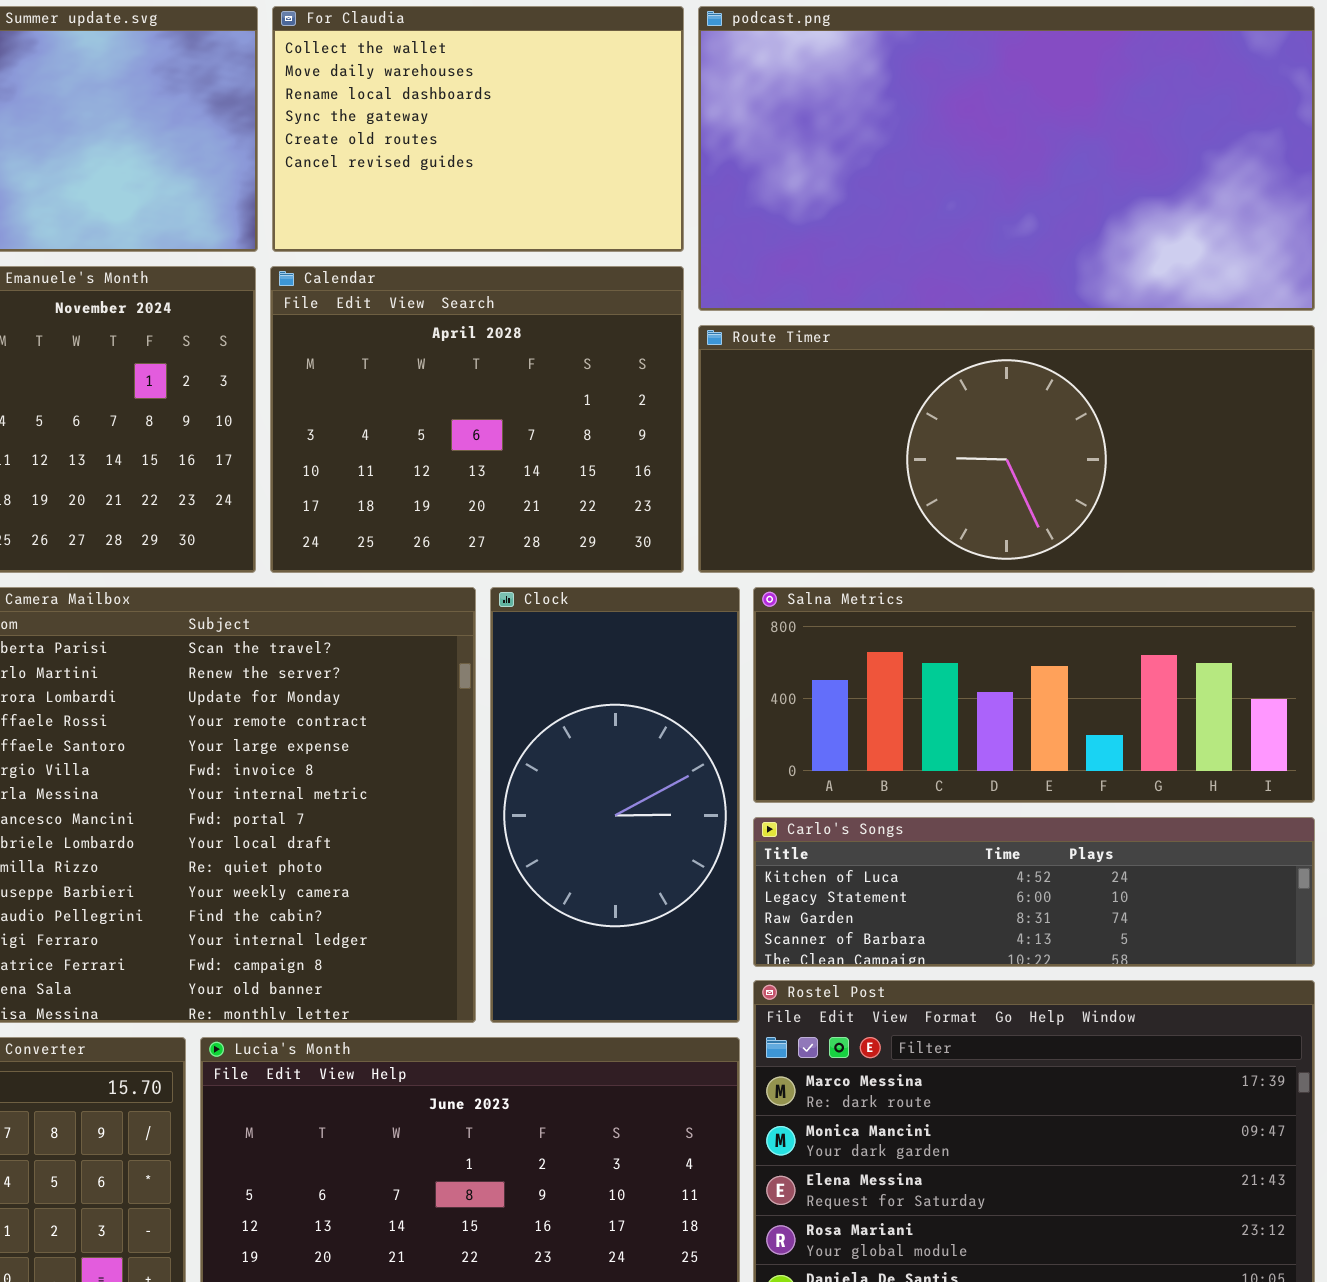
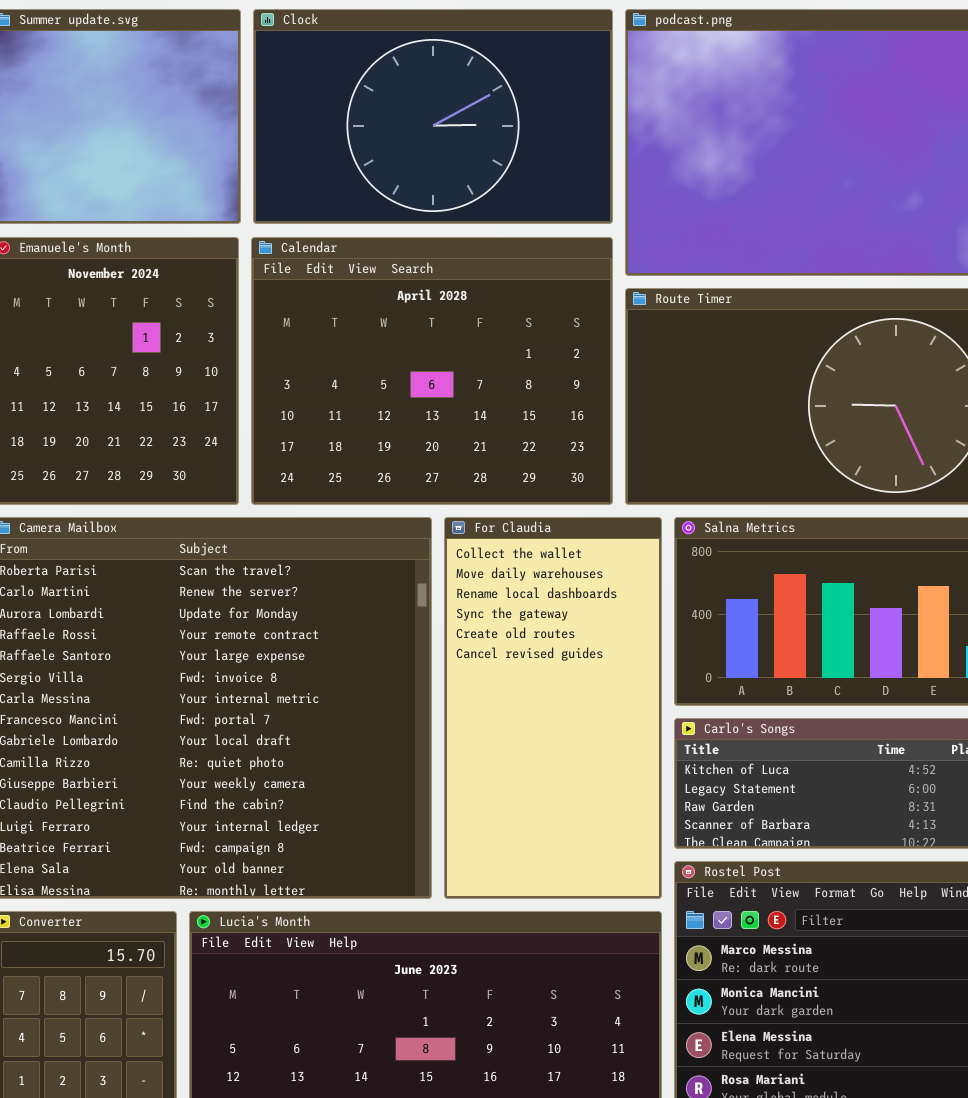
For Claudia: [272,6,684,252] -> [444,517,662,899], moved, resized
Clock: [490,587,740,1023] -> [253,9,613,224], moved, resized

